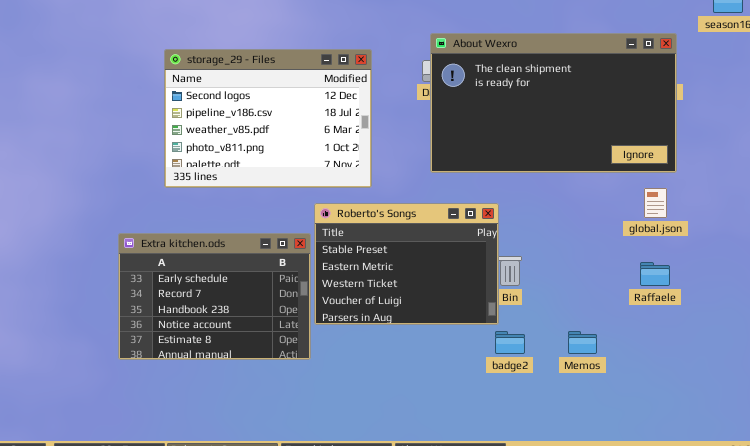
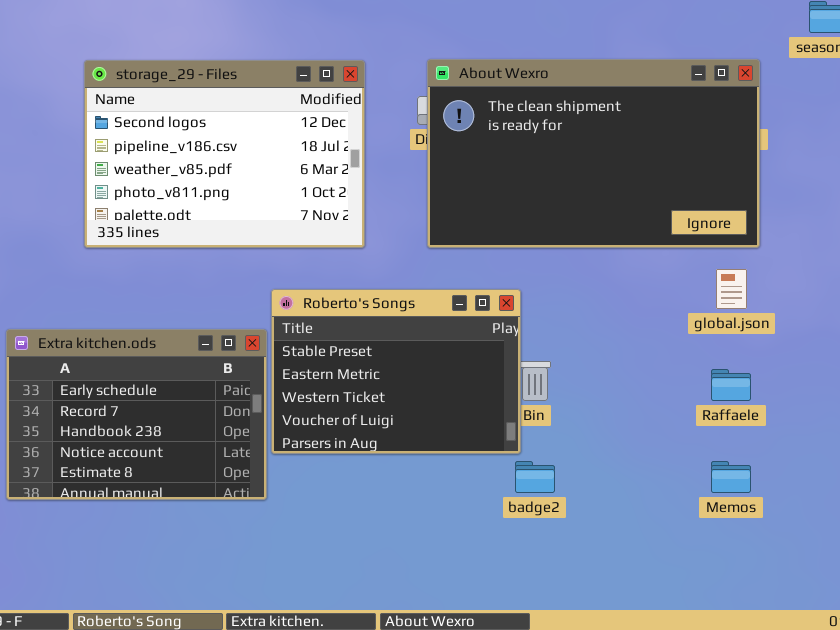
storage_29 - Files: [164,49,372,188] -> [84,60,365,248], moved
Memos: [568,331,597,354] -> [711,461,751,493], moved

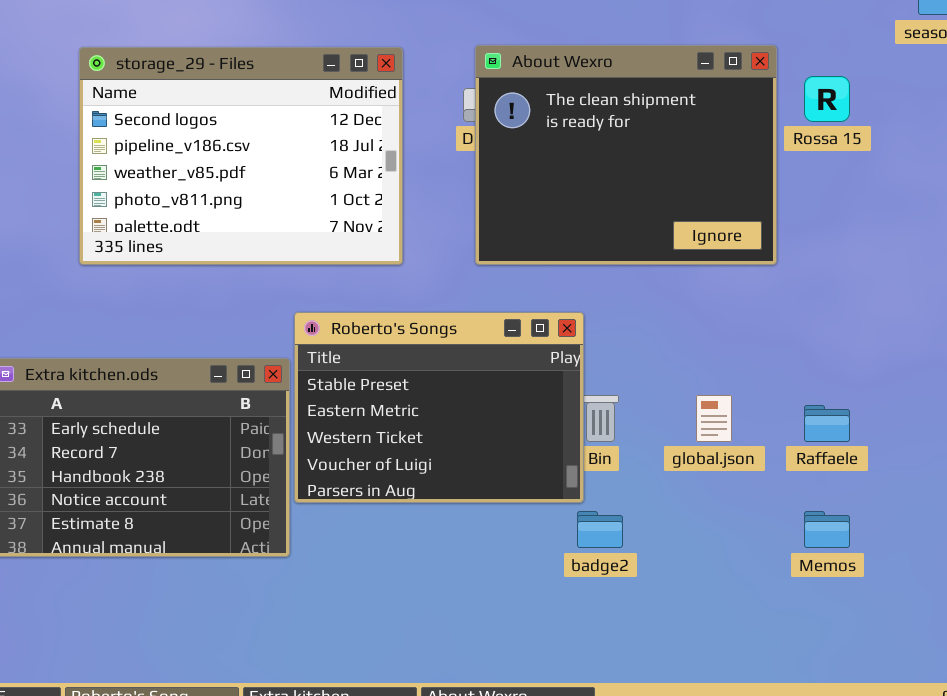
About Wexro: [427,59,760,248] -> [475,45,777,265], resized
global.json: [716,269,747,309] -> [696,395,732,442], moved

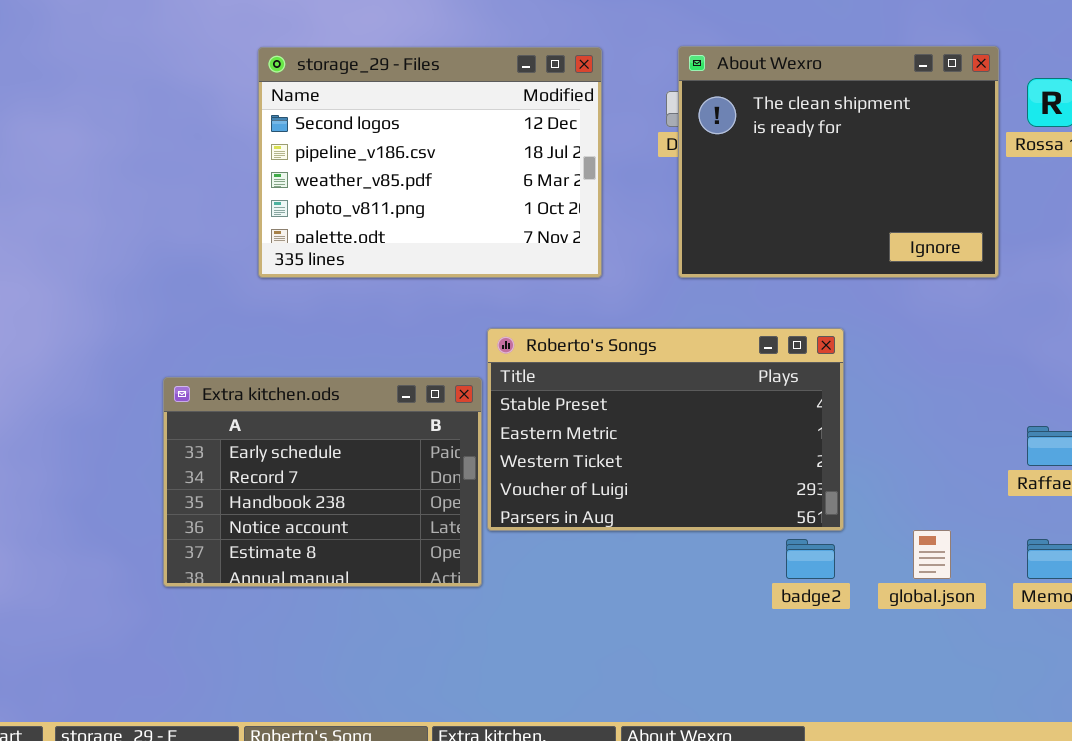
Roberto's Songs: [294,312,584,503] -> [487,328,844,531], resized
global.json: [696,395,732,442] -> [913,530,951,579], moved

